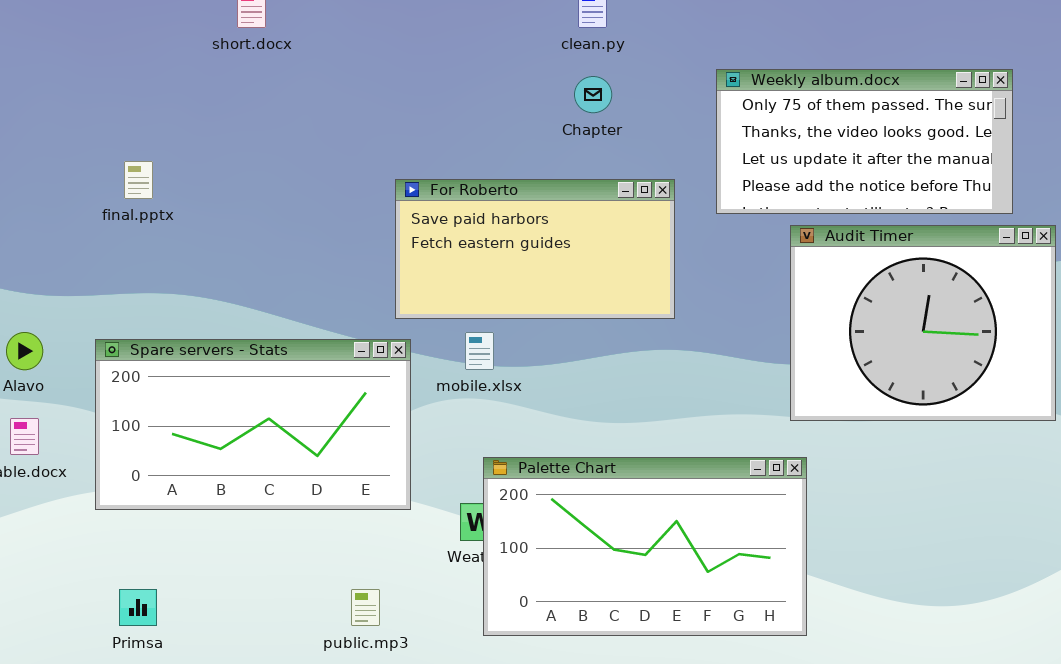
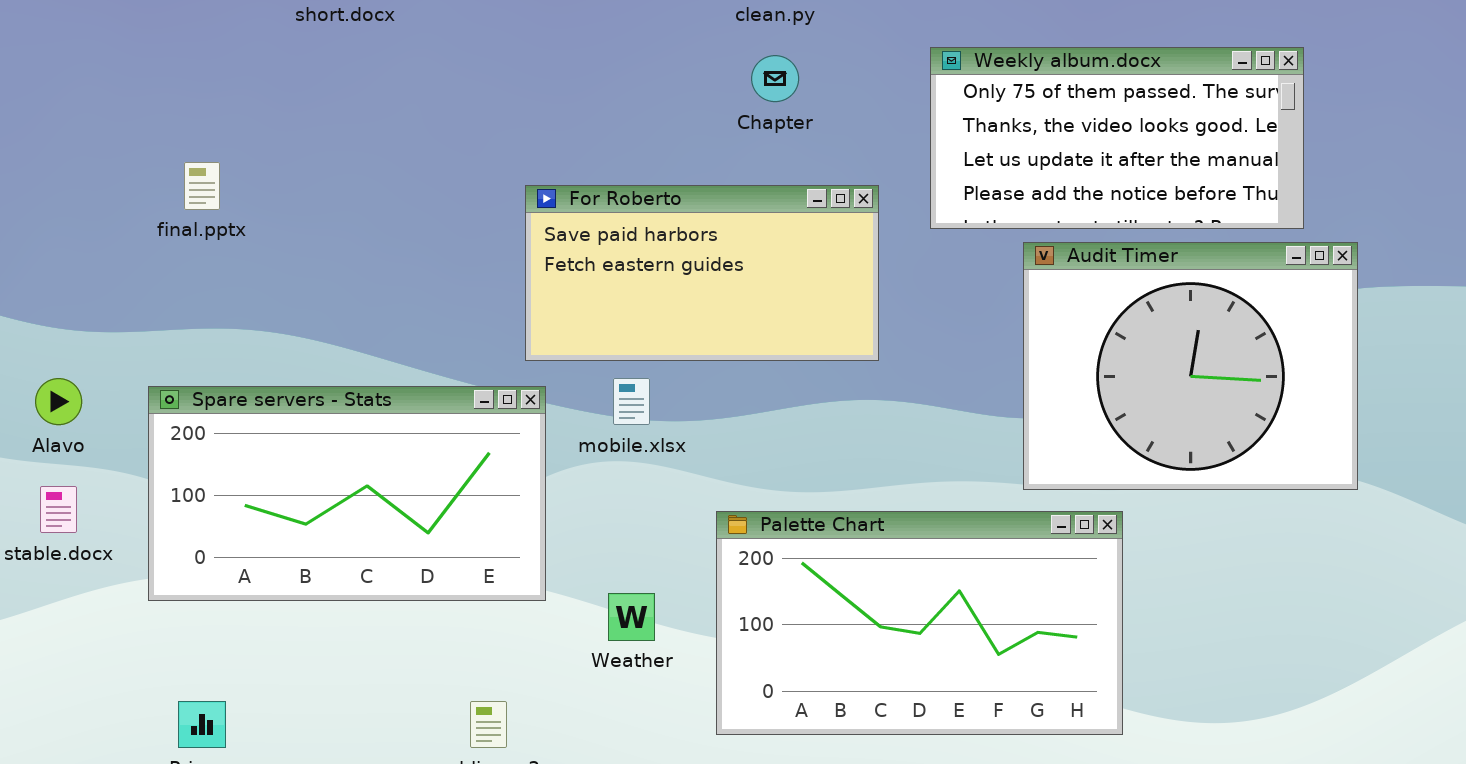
Palette Chart: [483,457,807,636] -> [716,511,1123,735], moved

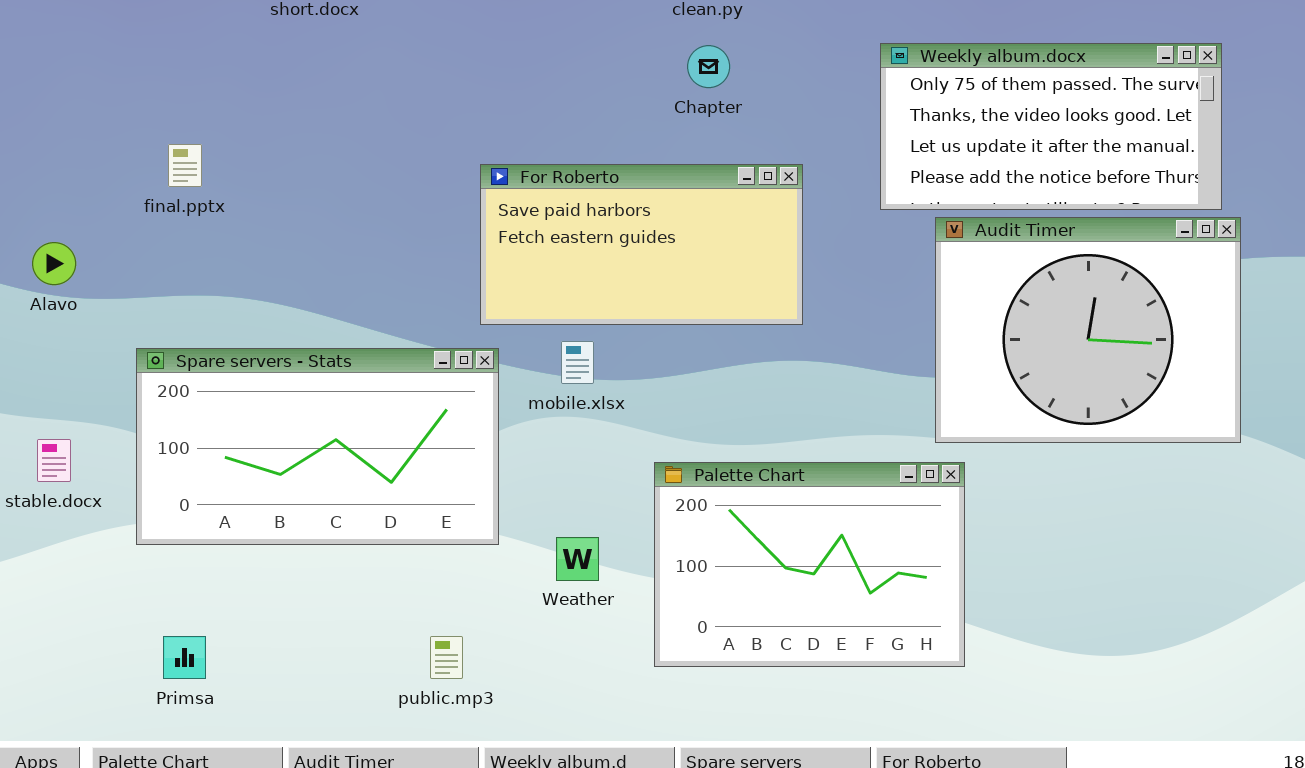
Weekly album.docx: [930,47,1304,229] -> [880,43,1222,210], moved
Alavo: [35,378,82,425] -> [32,242,76,285], moved
Palette Chart: [716,511,1123,735] -> [654,462,965,667], resized

